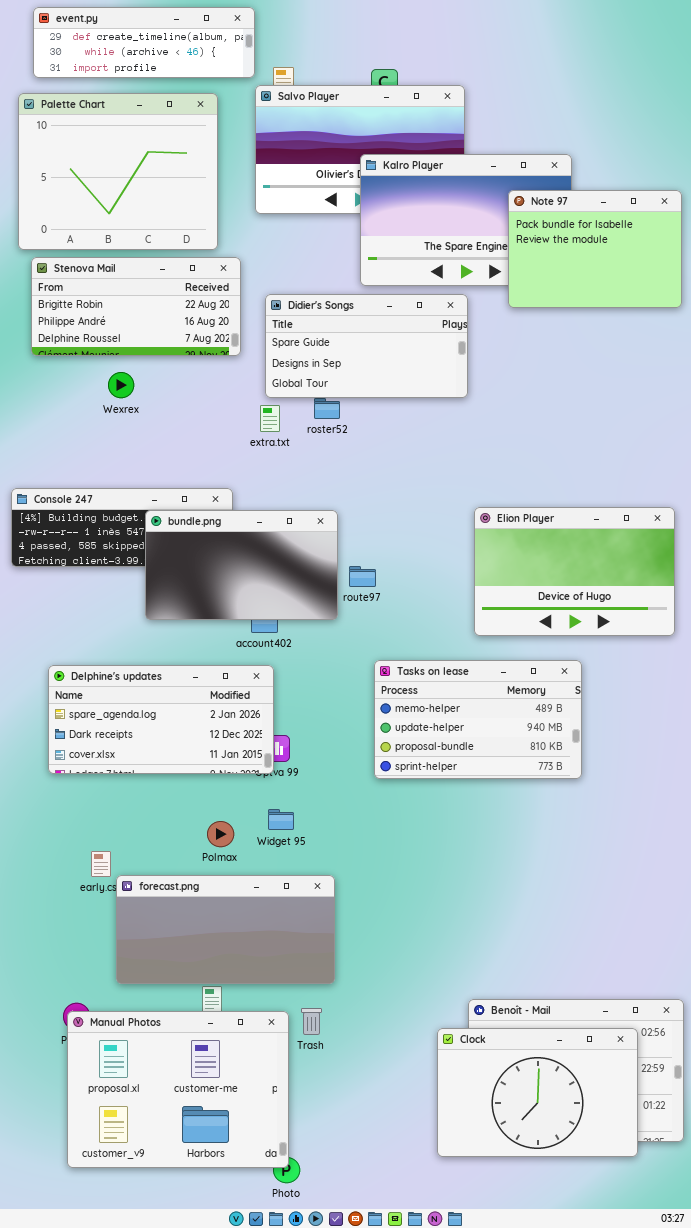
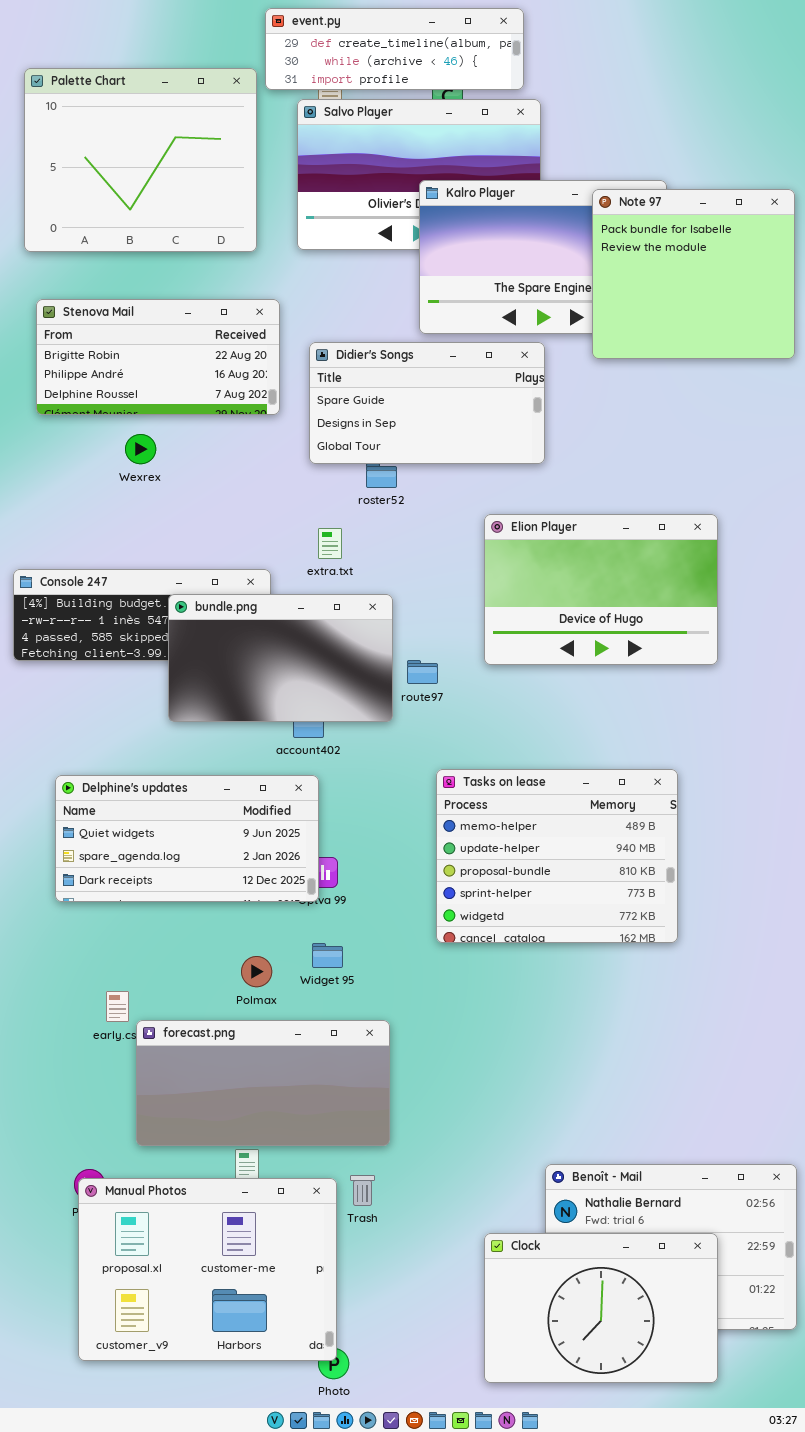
event.py: [33,7,255,78] -> [265,8,524,90], moved
Palette Chart: [18,93,218,250] -> [24,68,257,252], moved
Note 97: [508,190,682,308] -> [592,189,795,359], resized
extra.txt: [260,405,280,432] -> [318,528,342,559], moved
Elion Player: [474,507,675,636] -> [484,514,718,665], moved
Tasks on lease: [374,660,582,779] -> [436,769,678,943], resized
Delphine's updates: [48,665,274,774] -> [55,775,319,902], scrolled up 1 row
Clock: [437,1028,638,1157] -> [484,1233,718,1383], moved

